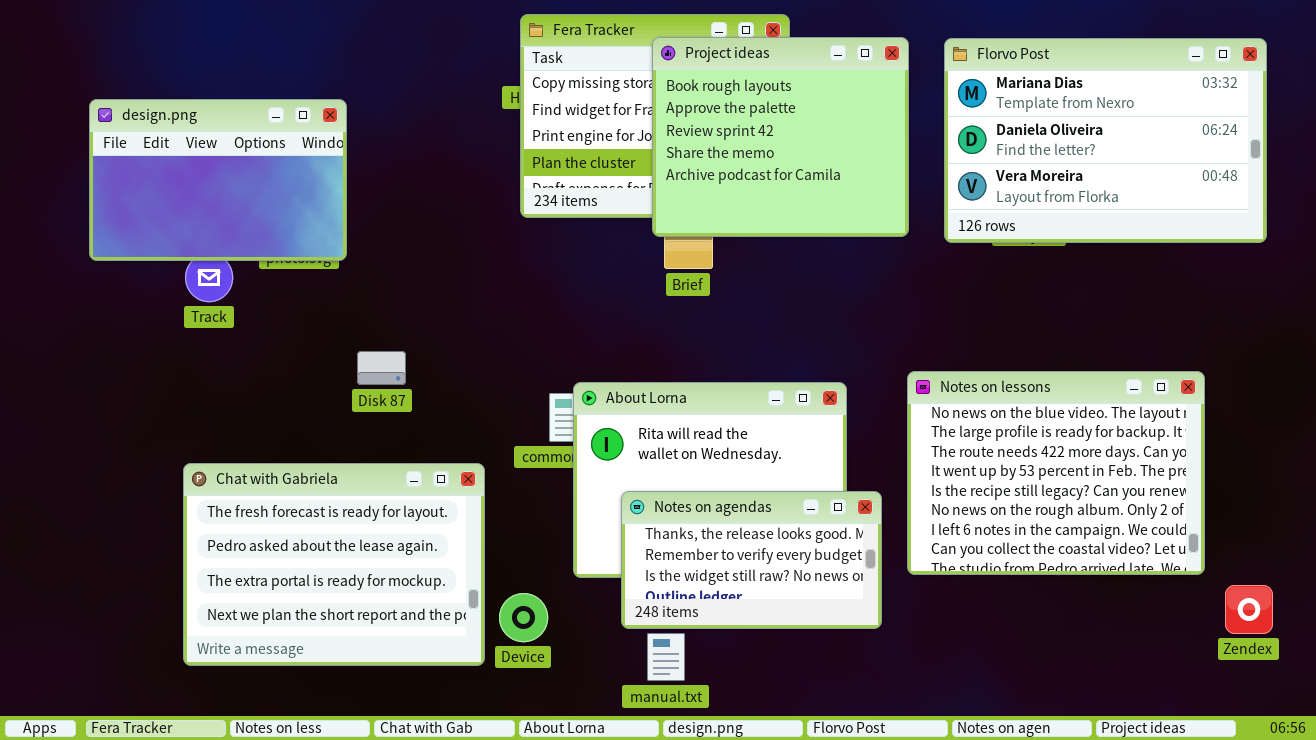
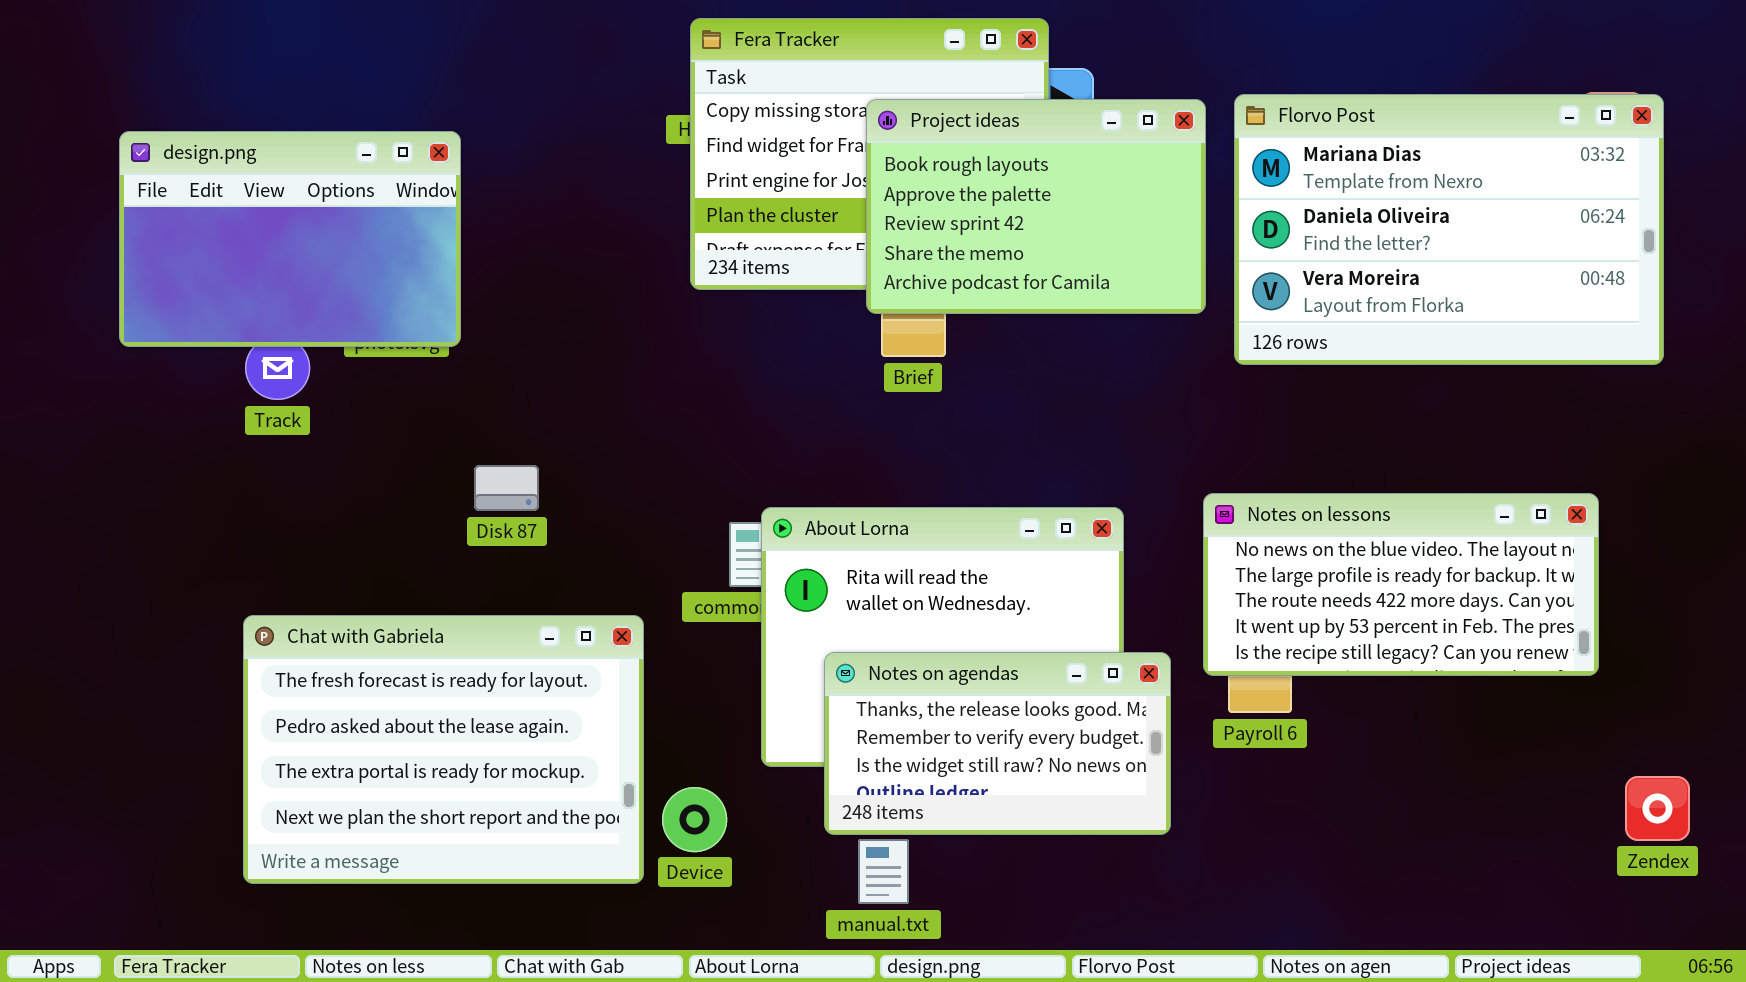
Project ideas: [652,37,909,237] -> [866,99,1206,314], resized
Florvo Post: [944,38,1267,243] -> [1234,94,1664,365], moved
Notes on lessons: [907,371,1205,575] -> [1203,493,1599,676], resized

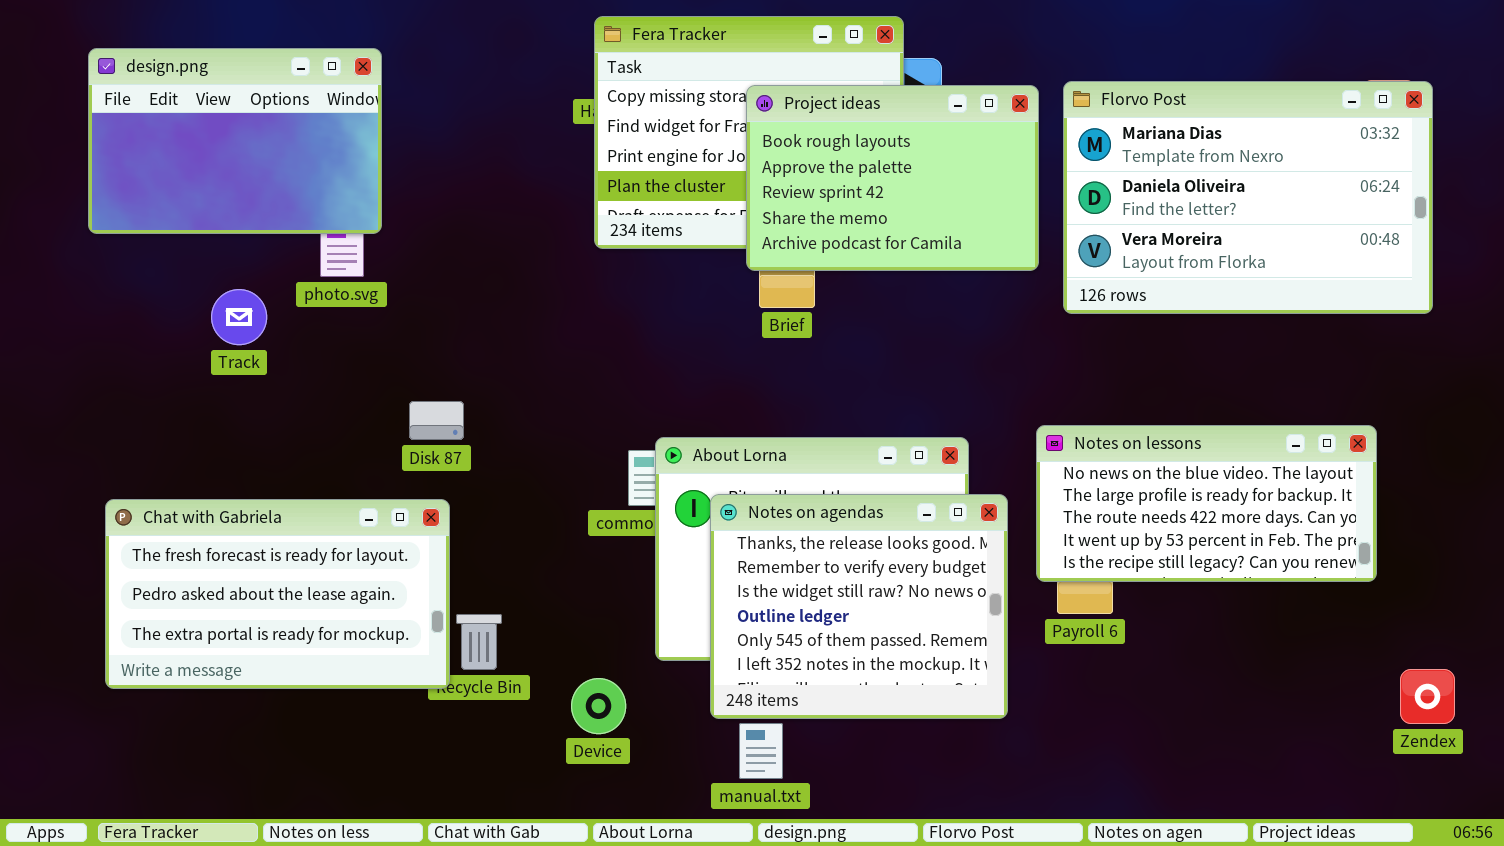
design.png: [119,131,461,347] -> [88,48,382,234], moved
Chat with Gabriela: [243,615,644,884] -> [105,499,450,689], moved, resized
Notes on agendas: [824,652,1171,835] -> [710,494,1008,719], resized

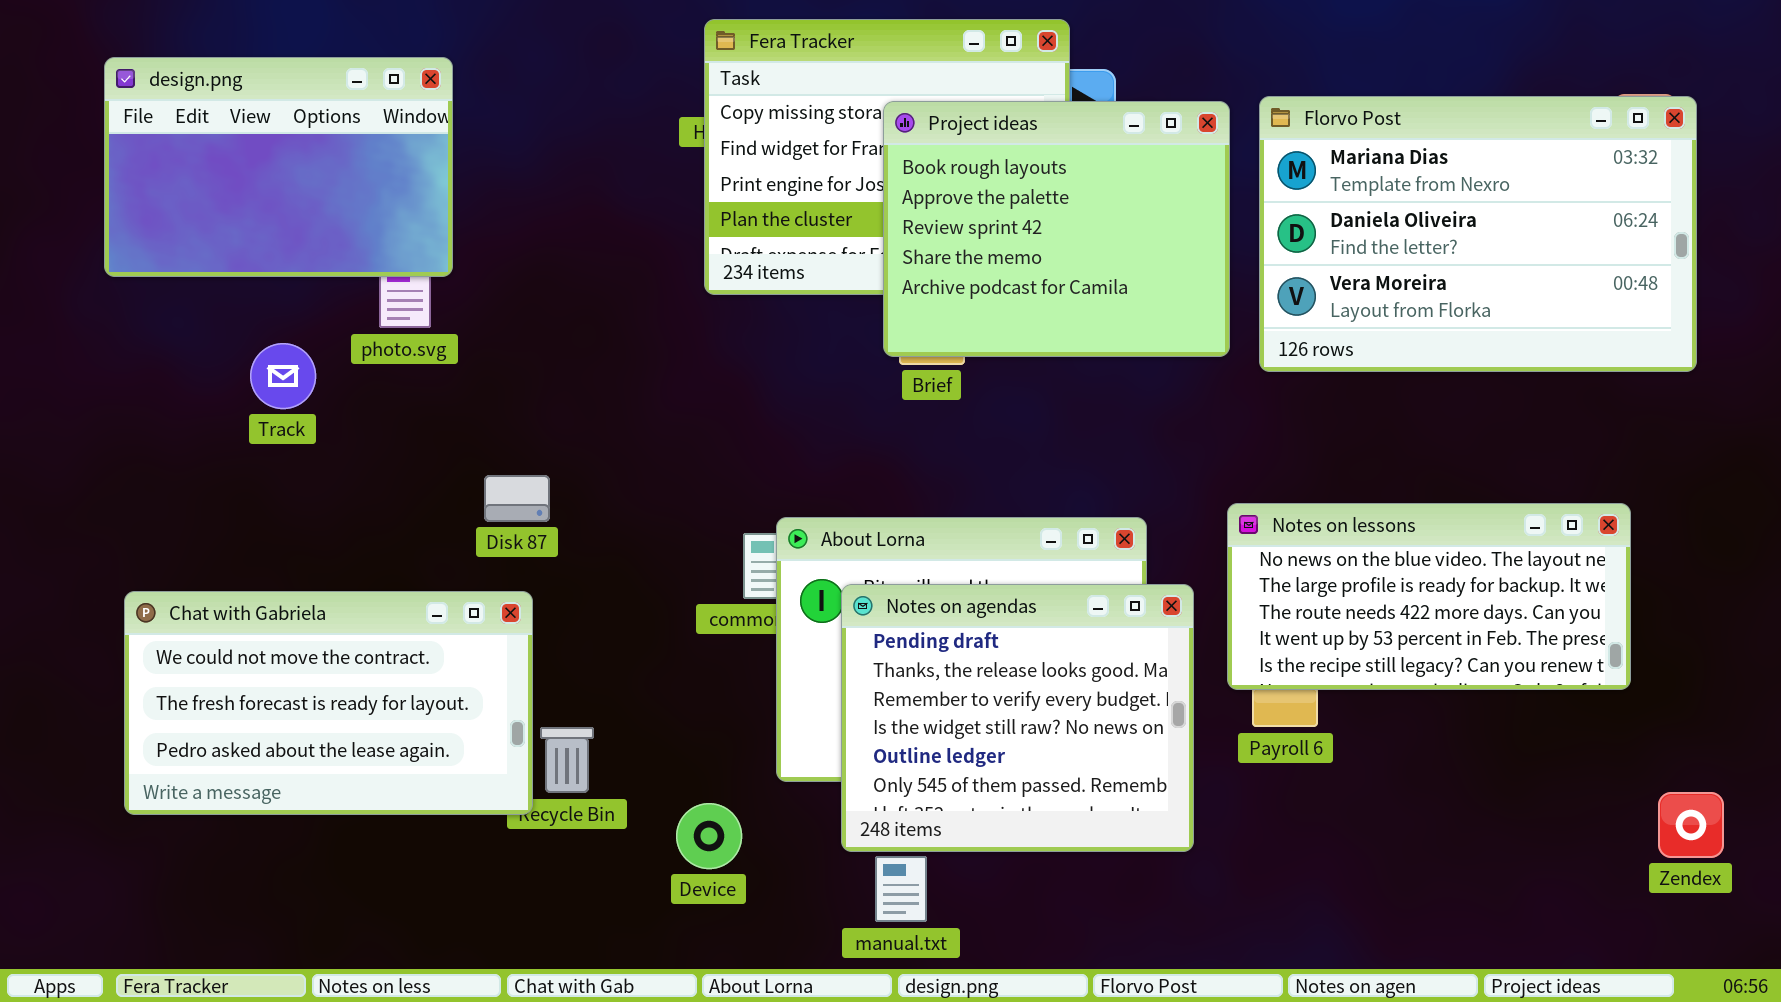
Project ideas: [746,85,1039,271] -> [883,101,1230,357], resized
Notes on agendas: [710,494,1008,719] -> [841,584,1194,852], scrolled up 1 row
Chat with Gabriela: [105,499,450,689] -> [124,591,533,815], scrolled up 1 row

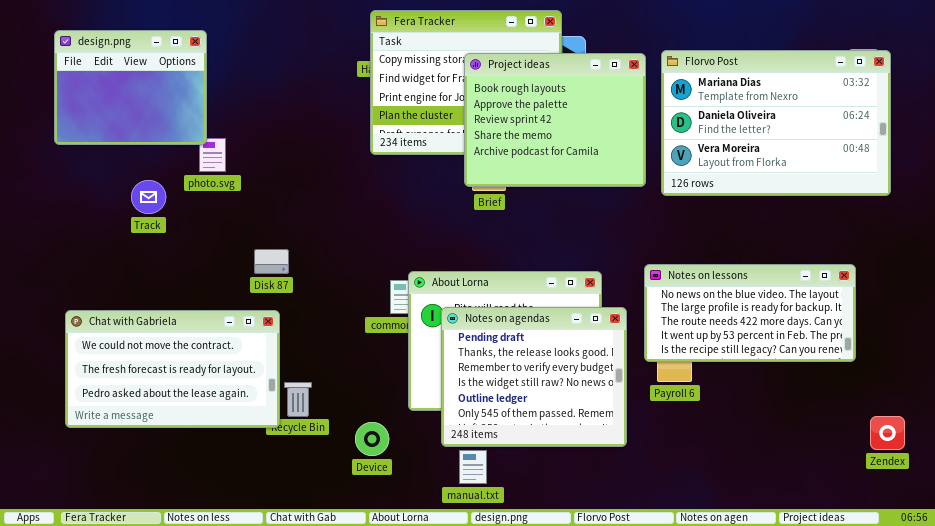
design.png: [104,57,453,277] -> [54,30,207,145], resized

